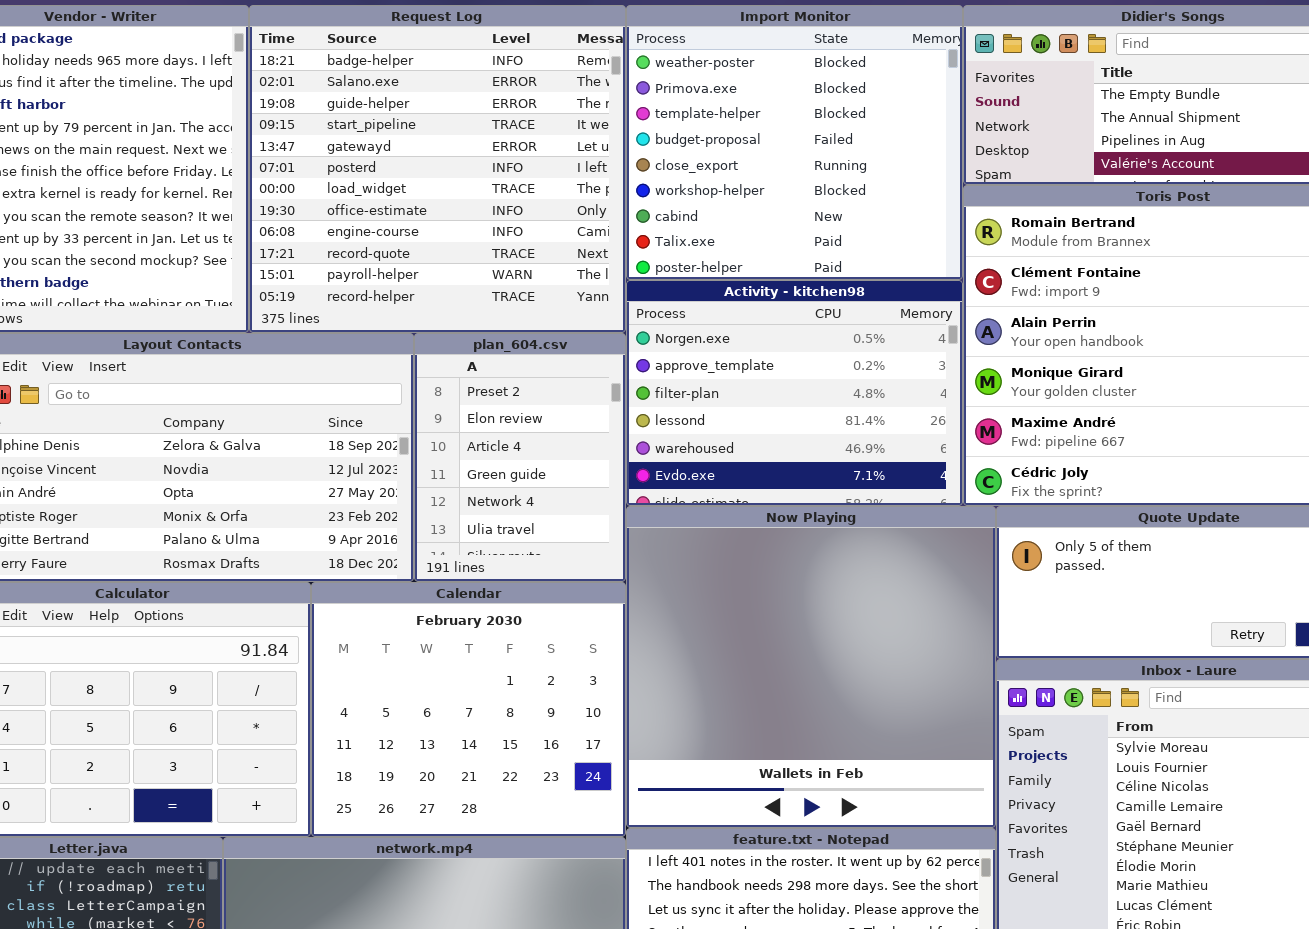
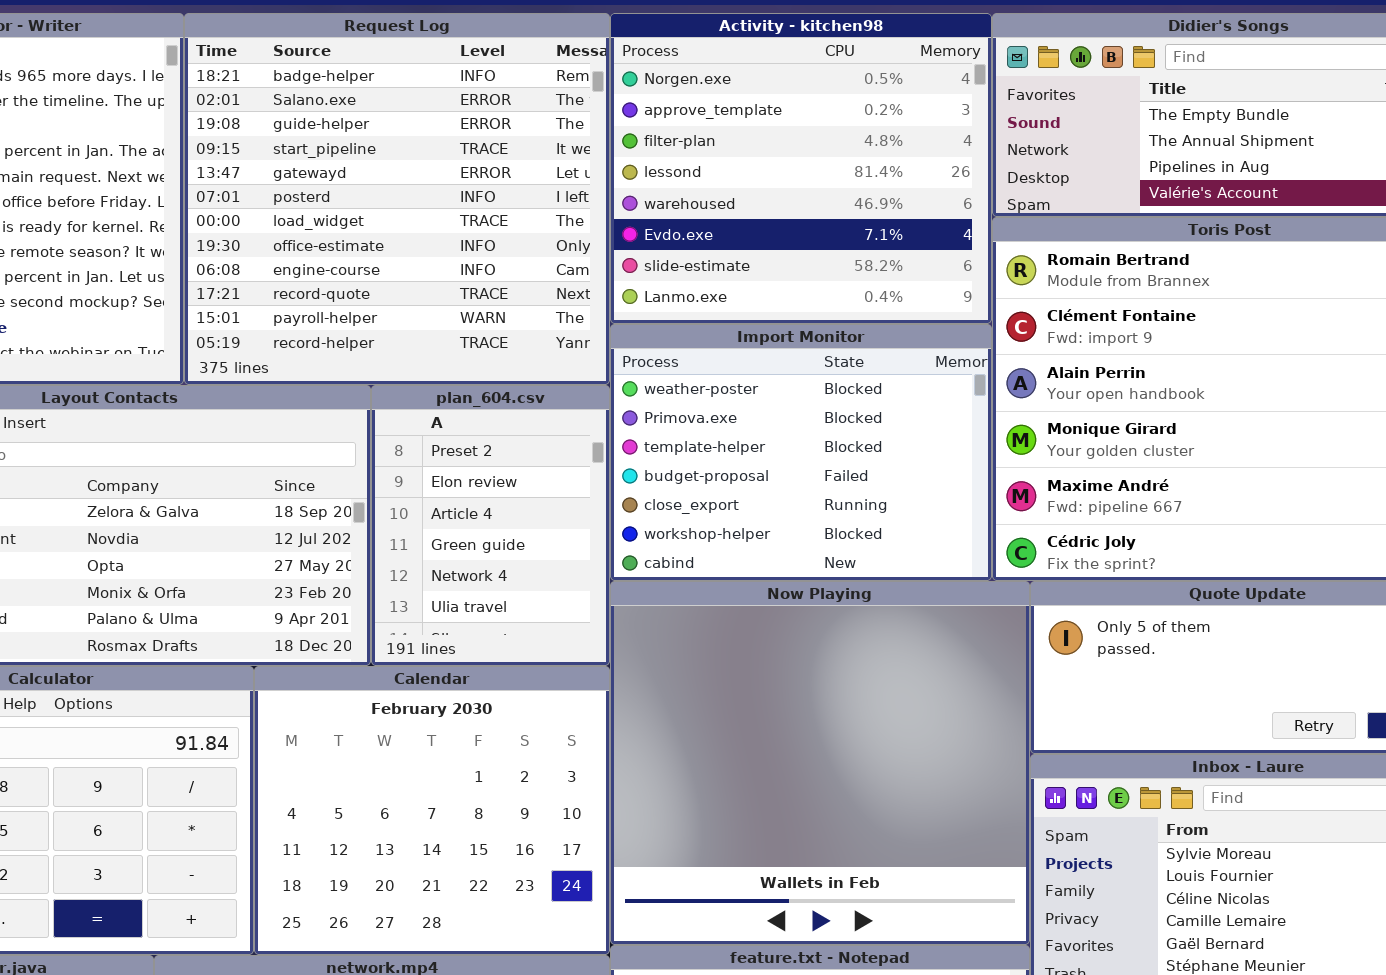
Import Monitor: [626,5,963,280] -> [610,324,992,581], moved, resized
Activity - kitchen98: [626,280,963,506] -> [610,13,992,324], moved, resized

